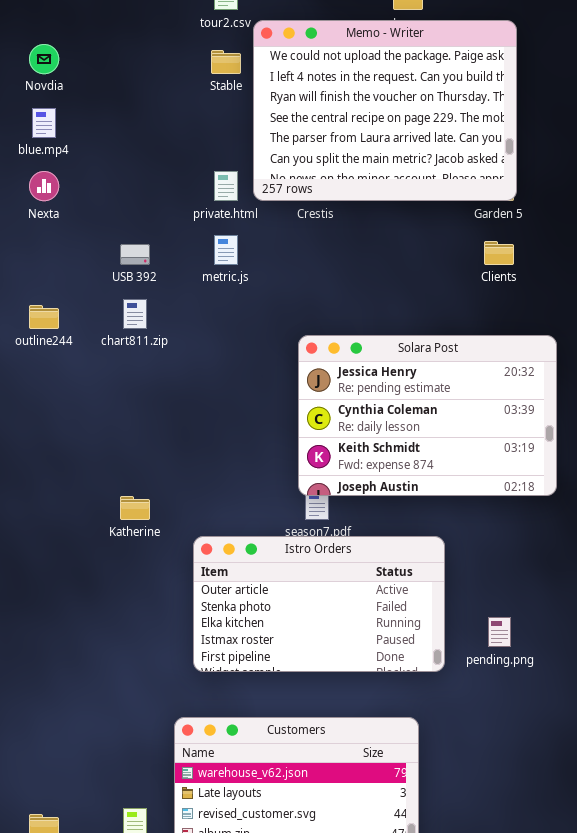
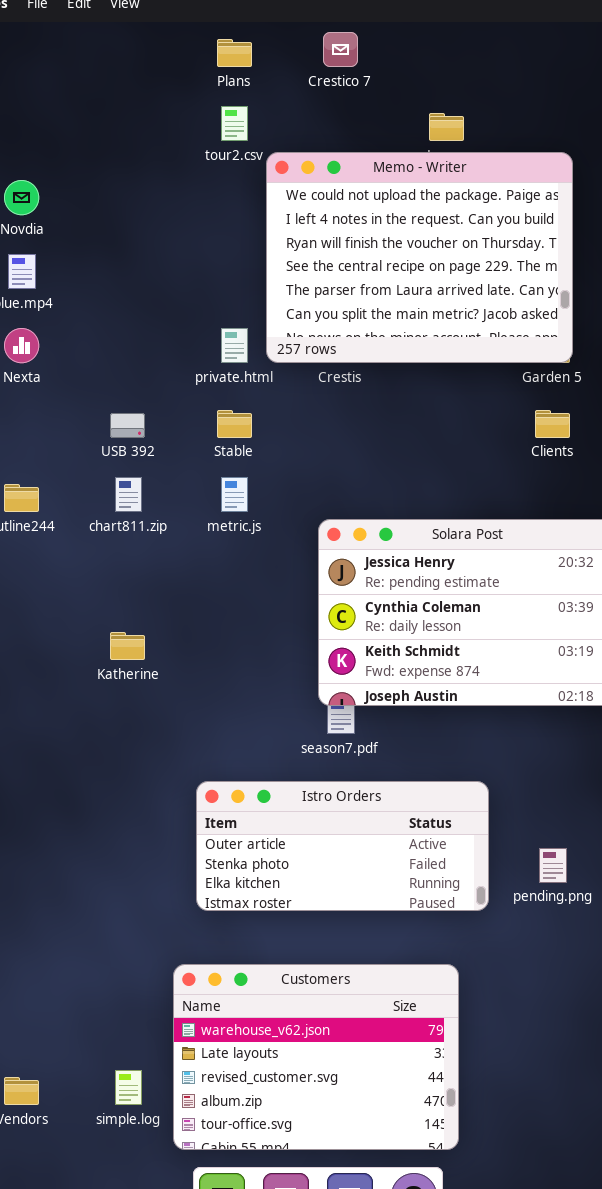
Stable: [211,50,241,74] -> [217,410,252,438], moved
metric.js: [214,235,238,265] -> [221,477,248,512], moved
Katherine: [120,496,150,520] -> [110,632,145,660], moved
Istro Orders: [193,536,445,672] -> [196,781,489,911], resized

